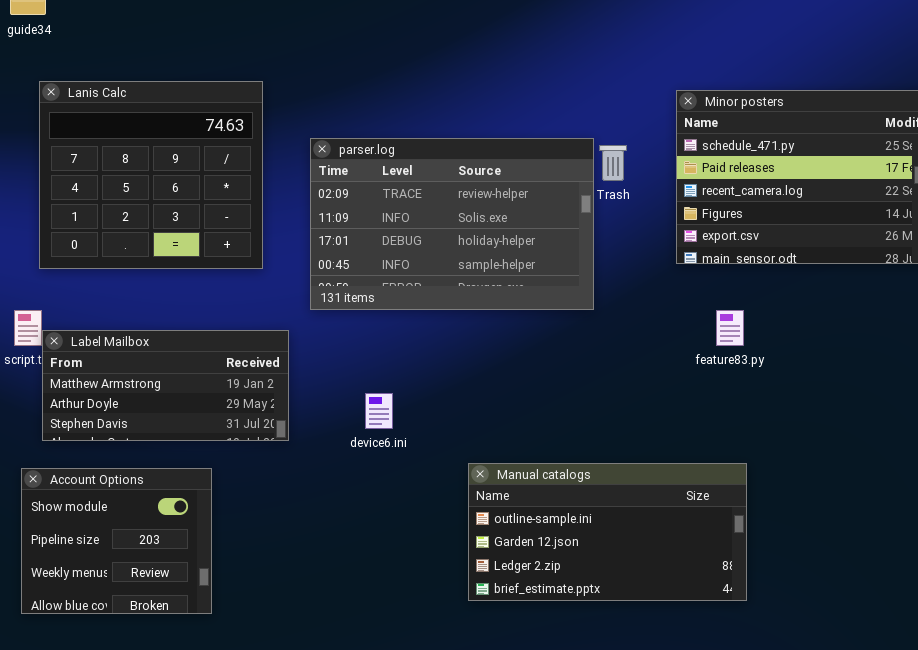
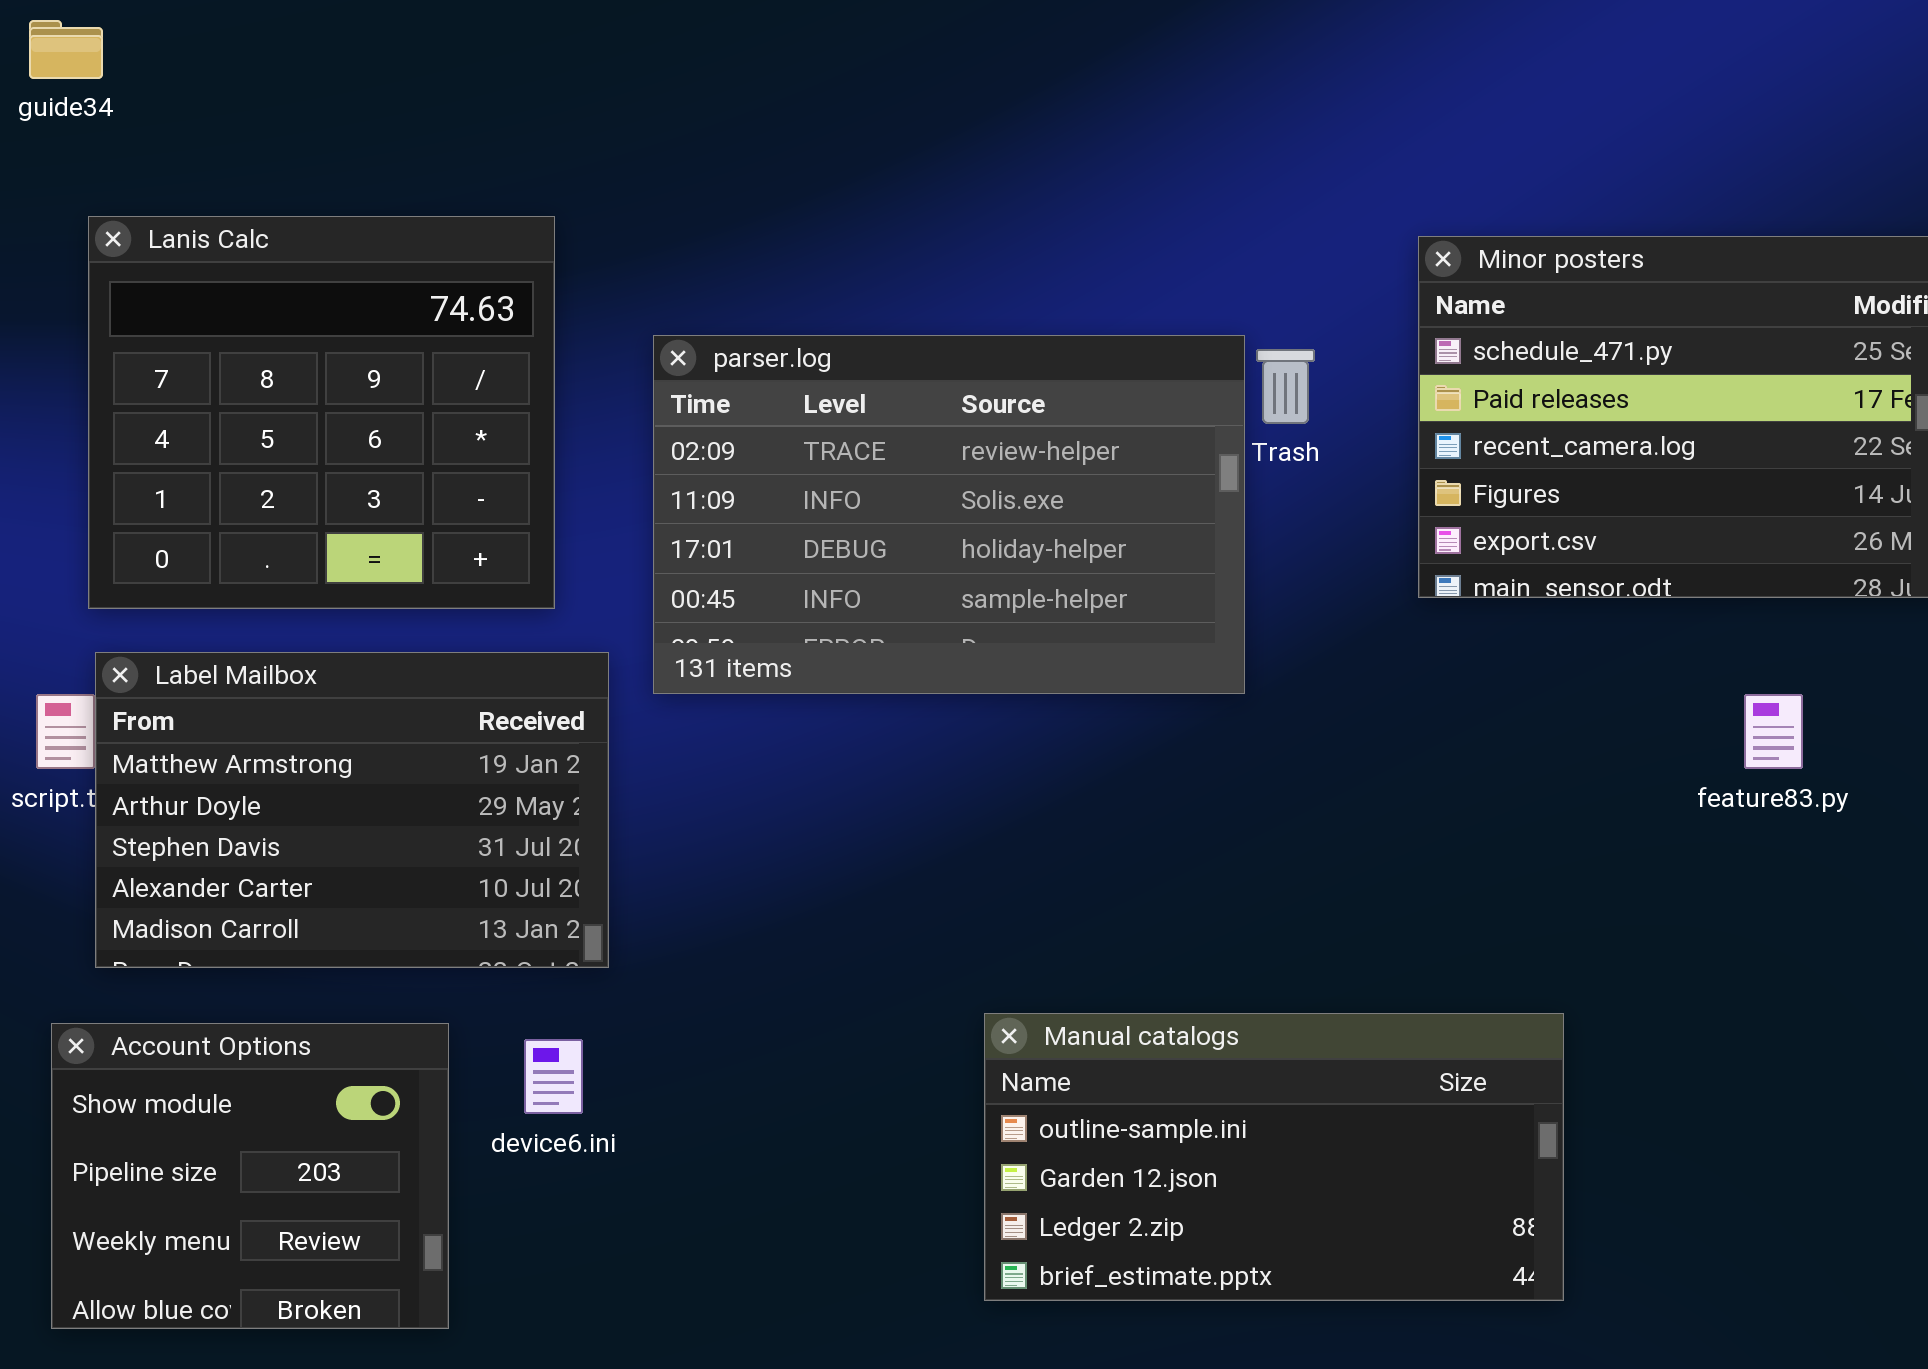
feature83.py: [716,310,744,346] -> [1744,694,1803,769], moved
Label Mailbox: [42,330,289,441] -> [95,652,609,968], resized
device6.ini: [365,393,393,429] -> [524,1039,583,1114], moved

